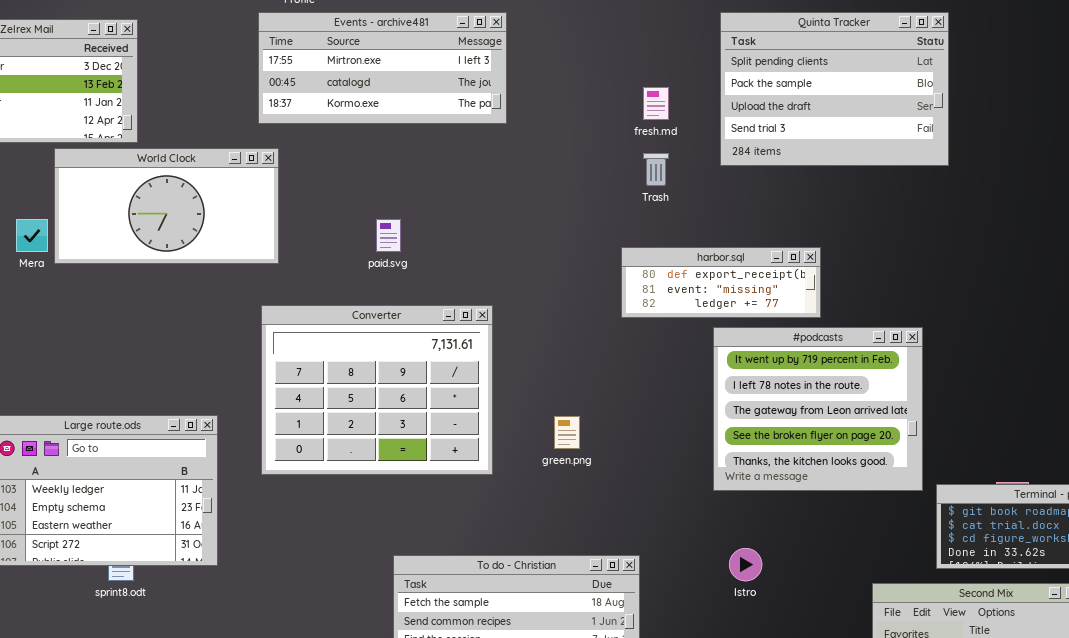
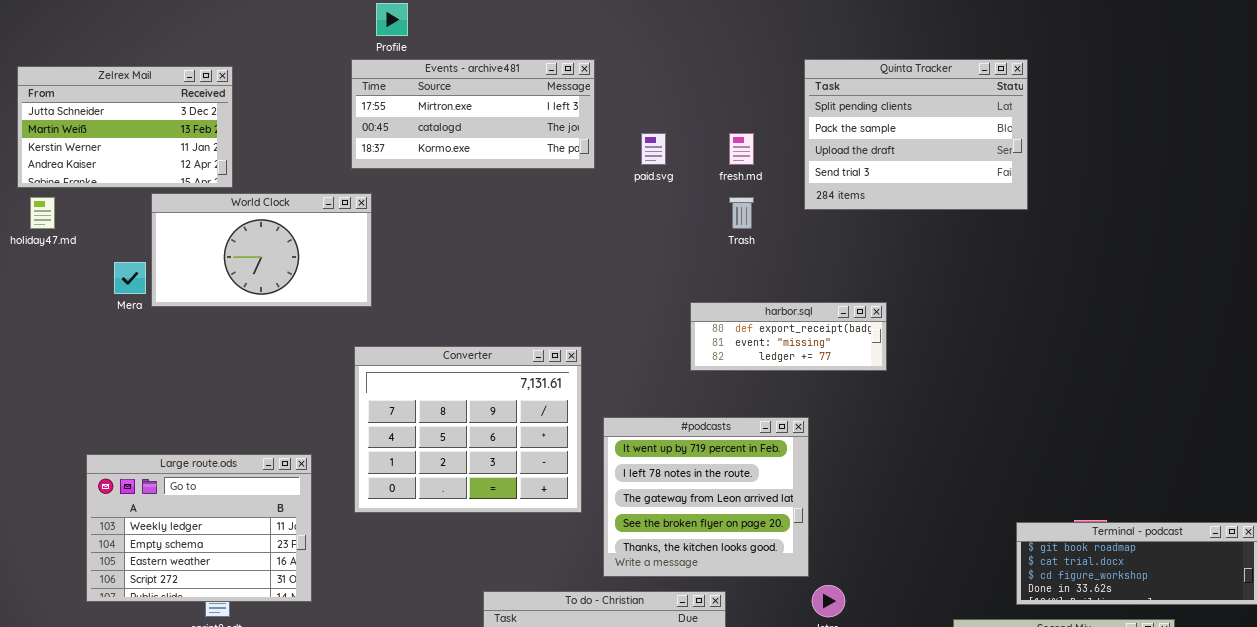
paid.svg: [376,219,401,252] -> [641,133,666,165], moved
harbor.sql: [621,247,821,318] -> [690,302,887,371], moved
#podcasts: [713,327,923,491] -> [603,417,809,577], moved

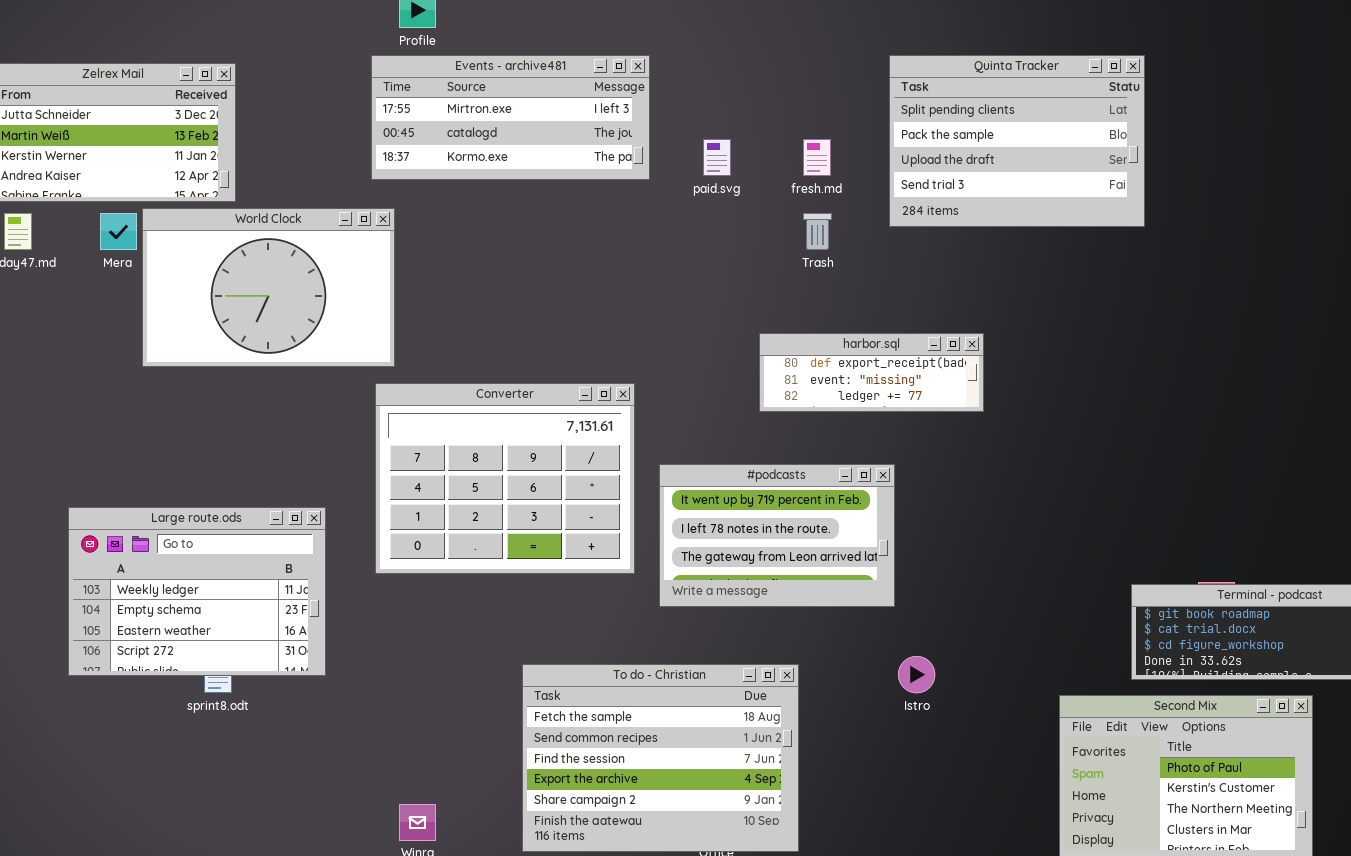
World Clock: [151,193,372,307] -> [142,208,395,367], resized
Mera: [114,262,146,294] -> [100,213,137,250], moved
#podcasts: [603,417,809,577] -> [659,464,895,607], resized

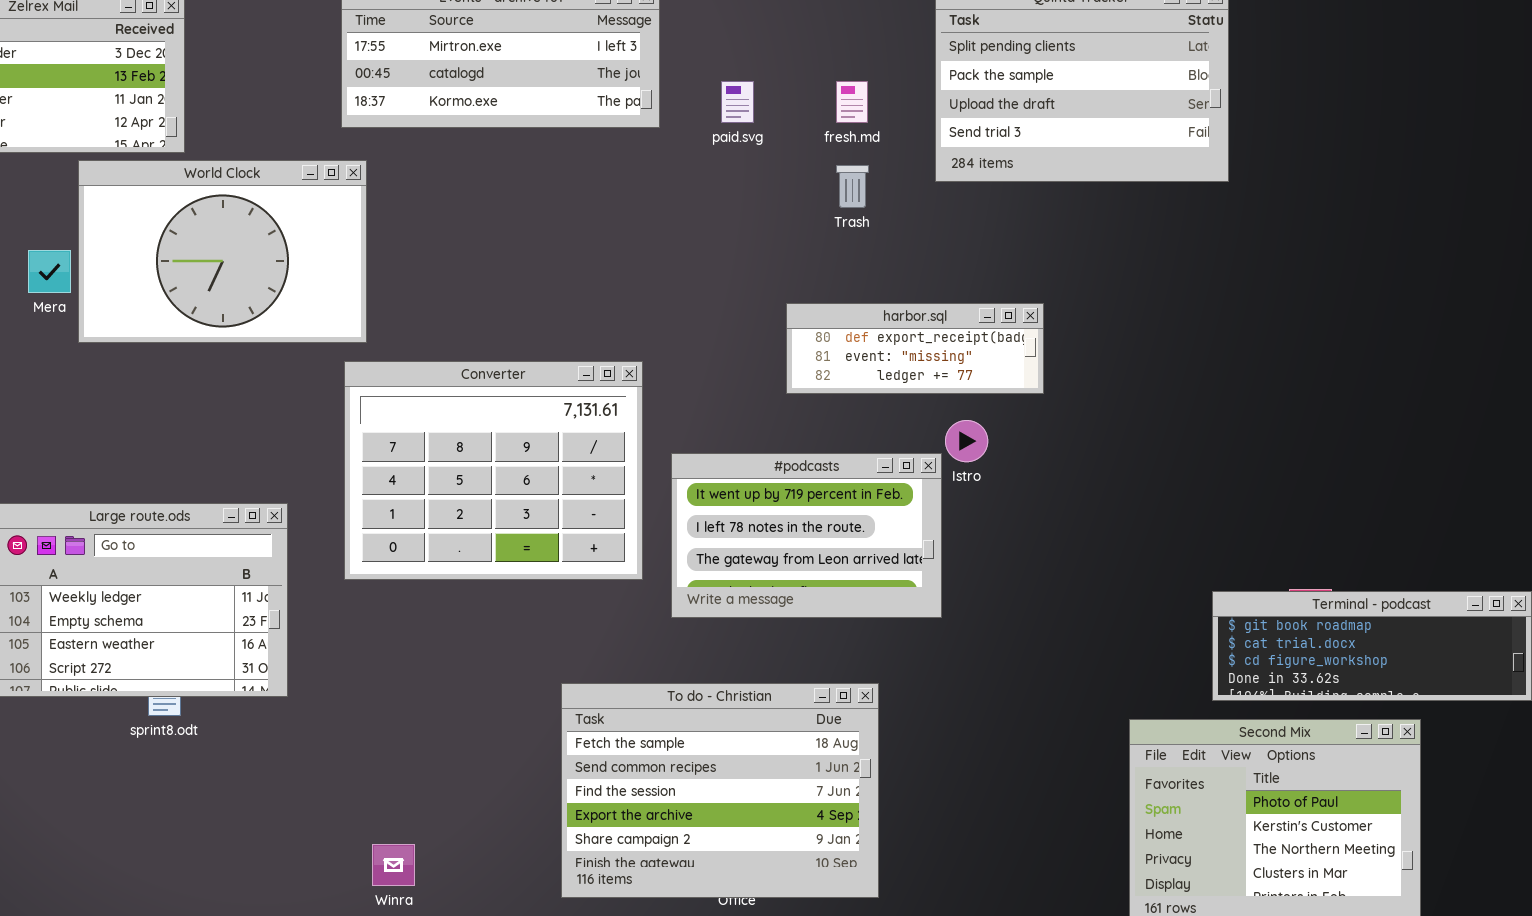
Mera: [100,213,137,250] -> [28,250,71,293], moved
Istro: [898,656,935,693] -> [945,420,988,462], moved
To do - Christian: [522,664,799,852] -> [561,683,879,898], moved

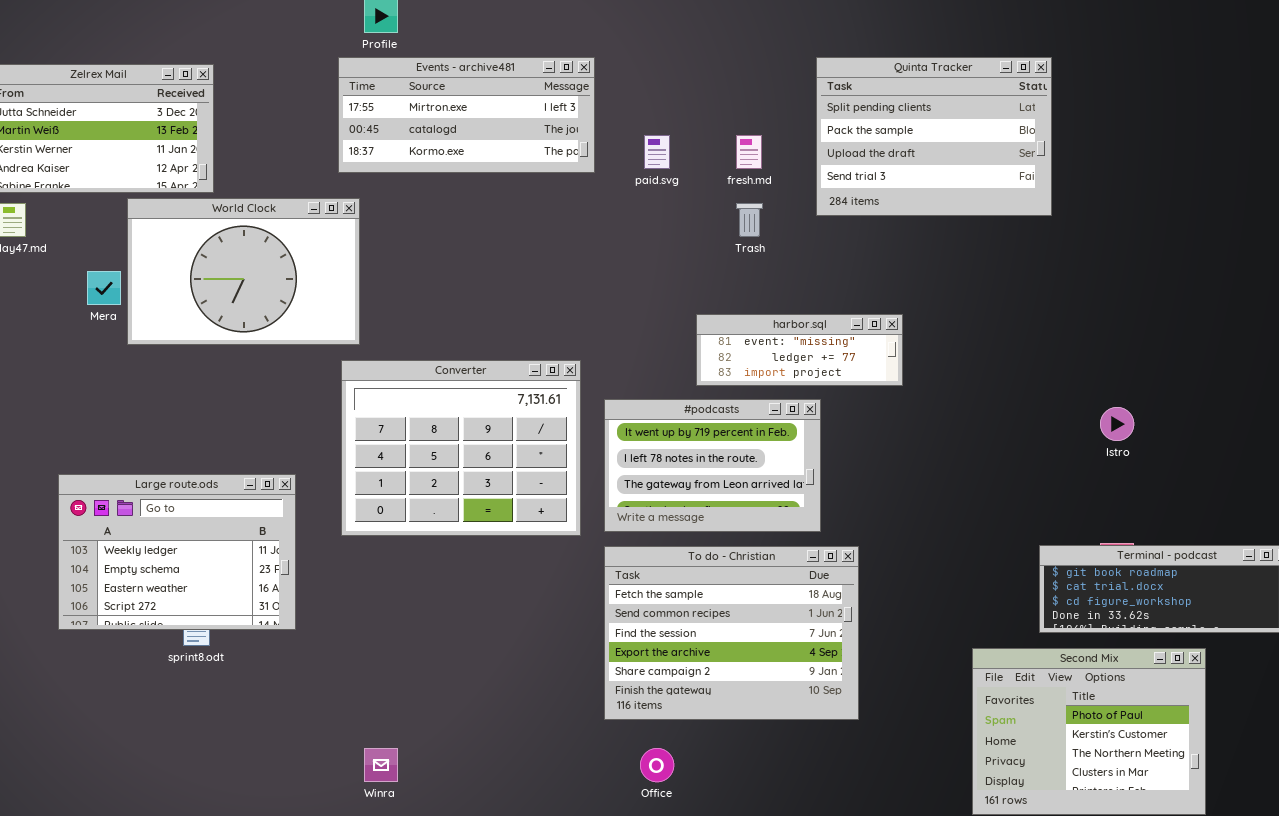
harbor.sql: [786,303,1044,394] -> [696,314,903,386], scrolled down 1 row
Istro: [945,420,988,462] -> [1100,407,1134,441], moved
#podcasts: [671,453,942,618] -> [604,399,821,532], moved
To do - Christian: [561,683,879,898] -> [604,546,859,720], moved

